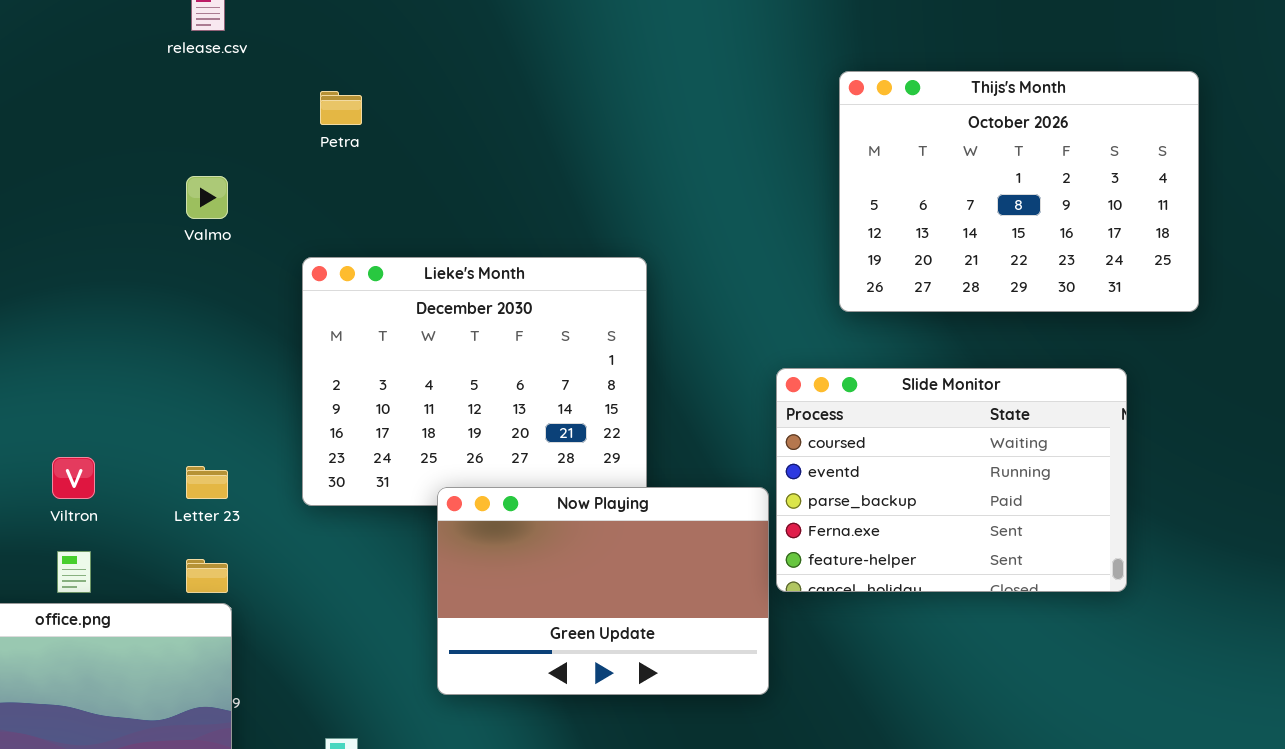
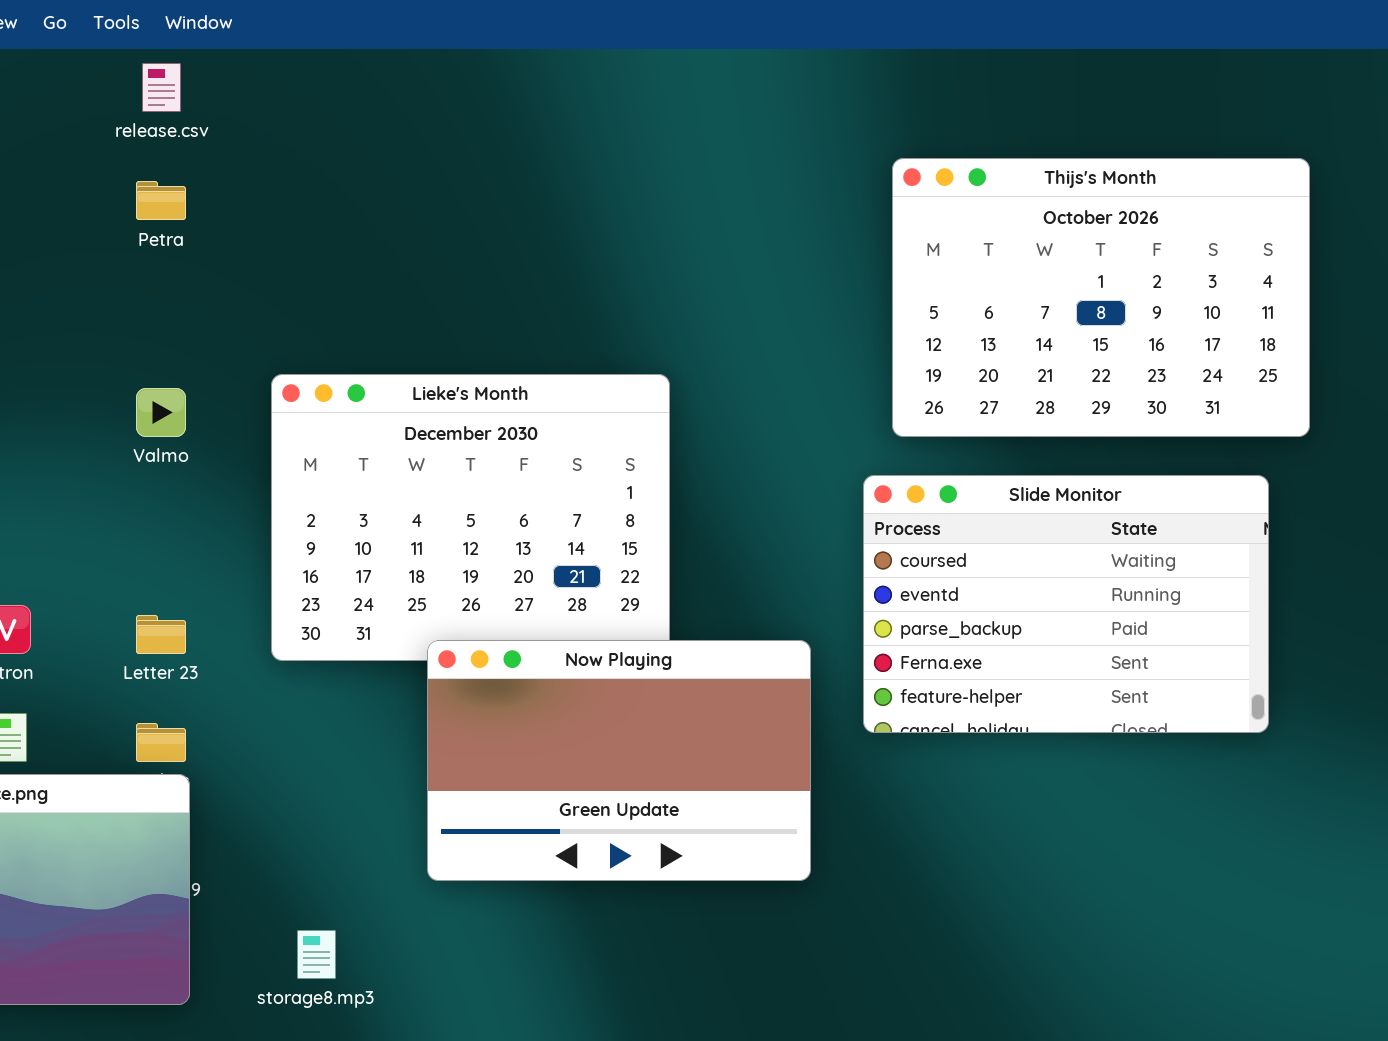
Petra: [320,91,362,125] -> [136,181,186,220], moved
Valmo: [186,176,228,219] -> [136,388,186,437], moved
Slide Monitor: [776,368,1127,592] -> [863,475,1269,733], moved

